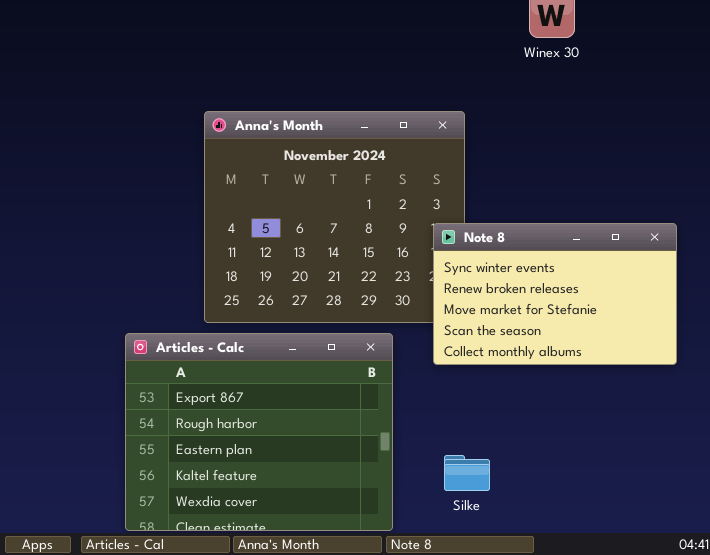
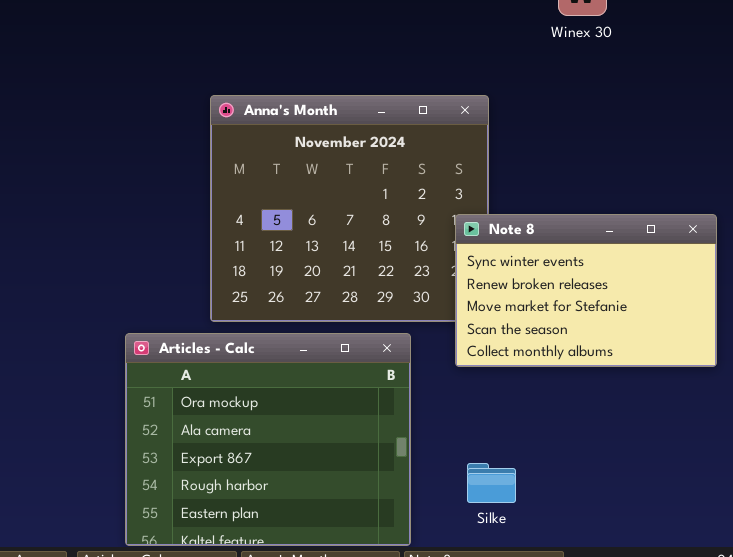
Articles - Calc: [125,333,393,531] -> [125,333,411,546], scrolled up 2 rows

